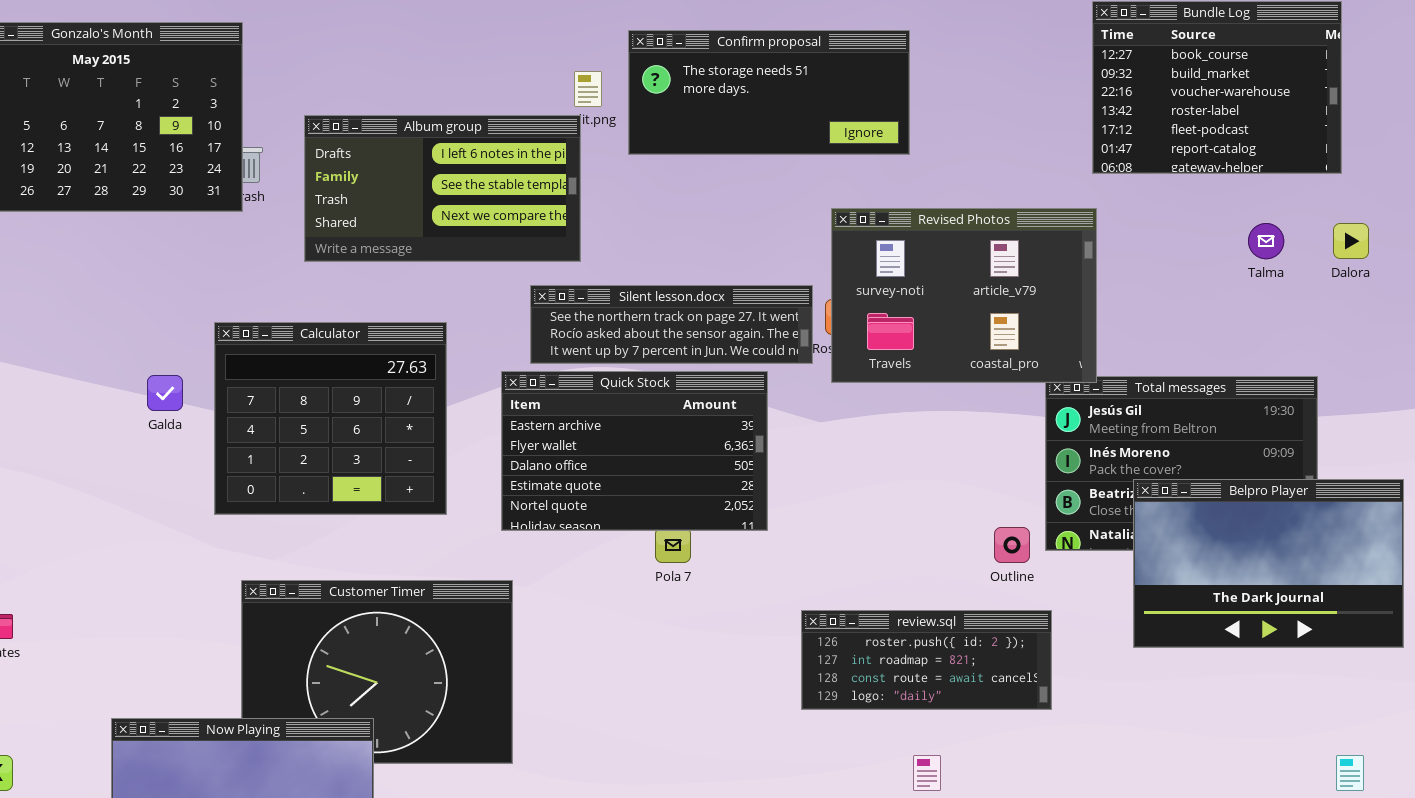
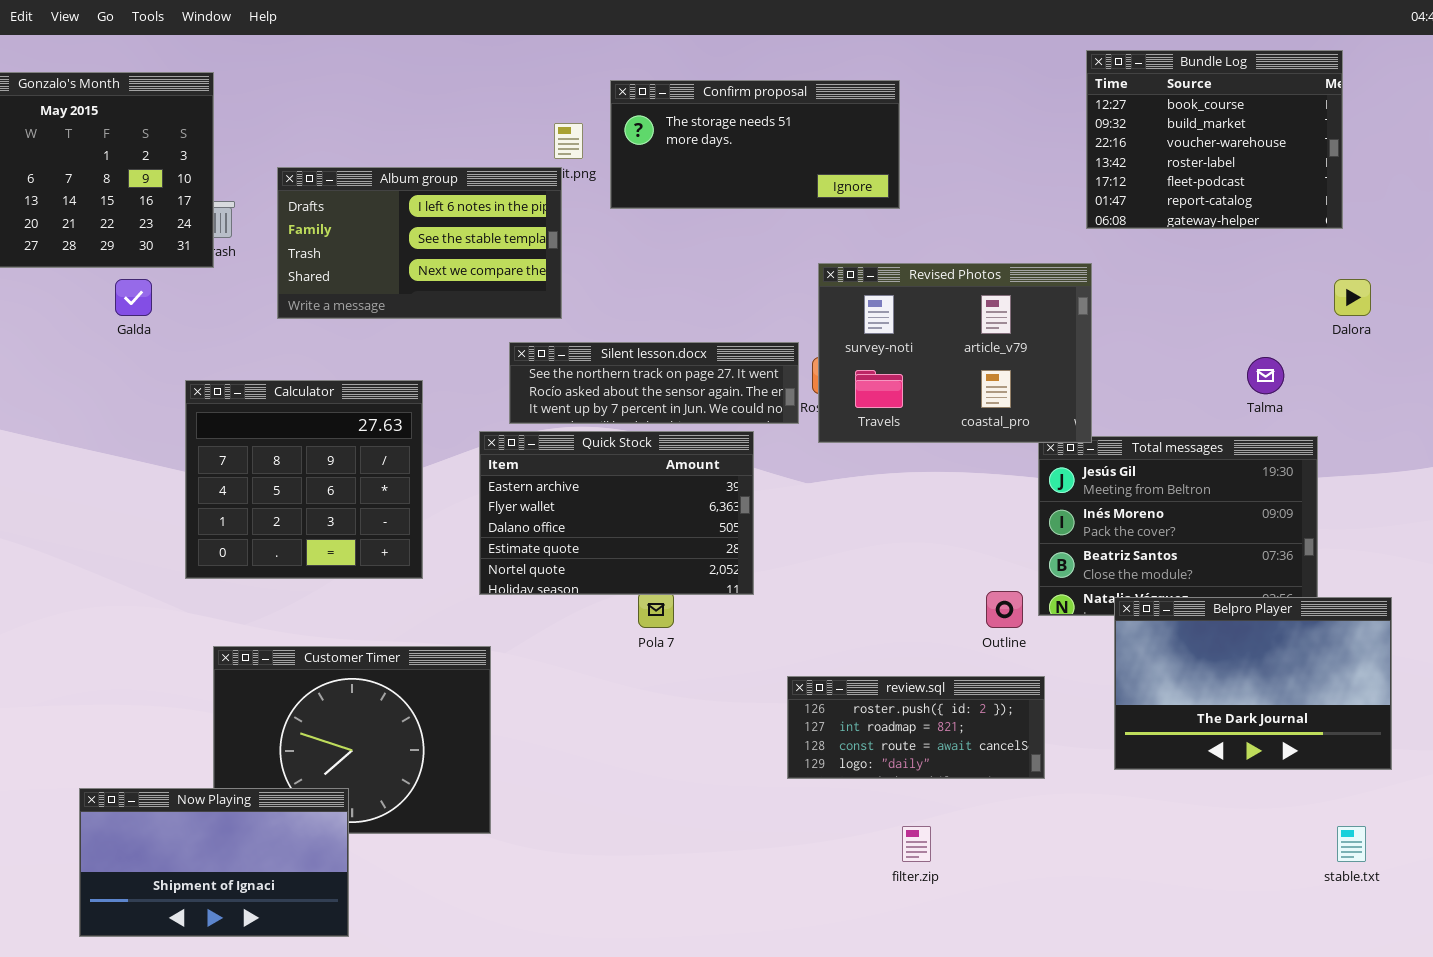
Talma: [1248,223,1284,259] -> [1247,357,1284,394], moved
Galda: [147,375,183,411] -> [115,279,152,316], moved
Belpro Player: [1133,479,1404,648] -> [1114,597,1392,770], moved

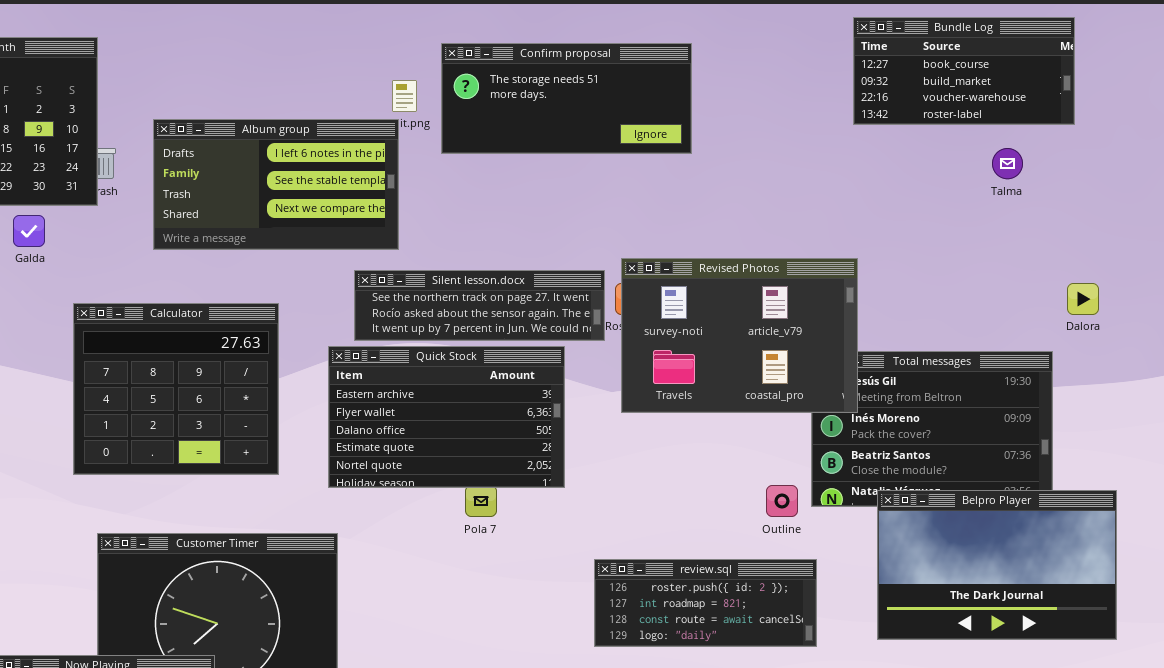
Bundle Log: [1086,50,1343,229] -> [853,17,1075,125], resized
Revised Photos: [818,263,1092,443] -> [621,258,858,413], moved
Dalora: [1334,279,1371,316] -> [1067,283,1099,315], moved
Talma: [1247,357,1284,394] -> [992,148,1023,179], moved

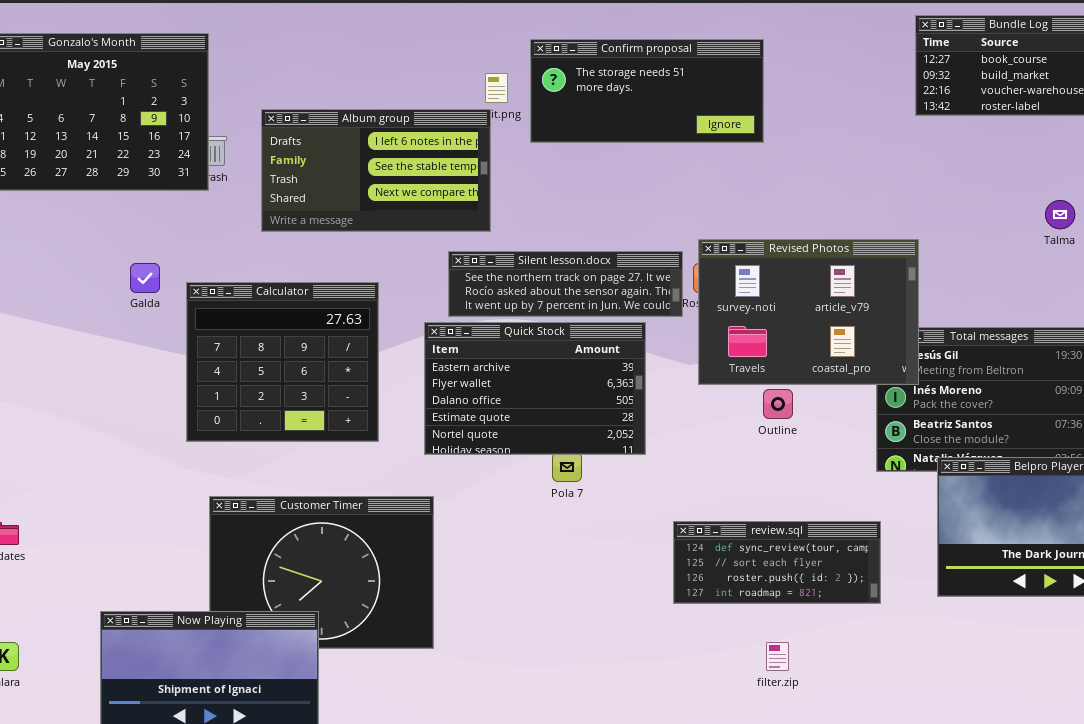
Talma: [992,148,1023,179] -> [1045,200,1075,229], moved
Galda: [13,215,45,247] -> [130,263,160,293], moved
Outline: [766,485,798,517] -> [763,389,793,419], moved
review.sql: [594,559,817,647] -> [673,521,881,604], scrolled up 2 rows

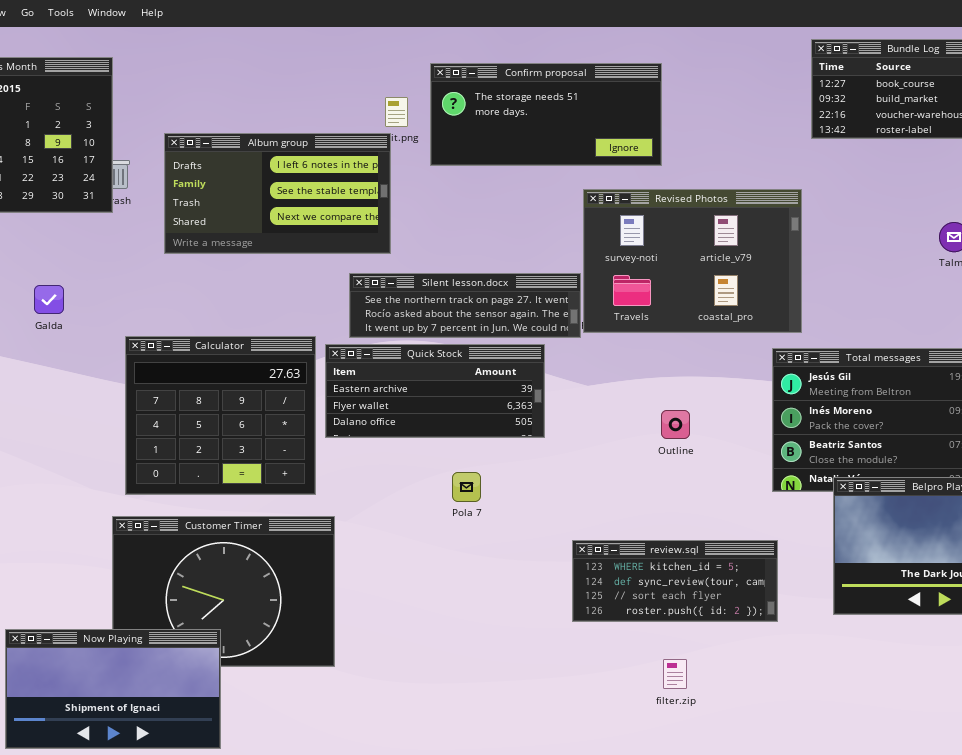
Revised Photos: [698,239,919,385] -> [583,189,802,333], moved
Calculator: [186,282,379,442] -> [125,336,316,495], moved
Quick Stock: [424,322,646,455] -> [325,344,545,438], resized
review.sql: [673,521,881,604] -> [572,540,778,622], scrolled up 1 row

